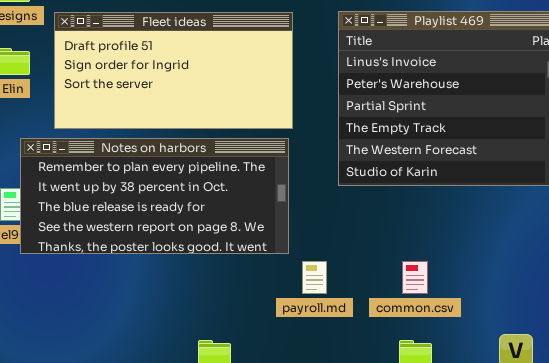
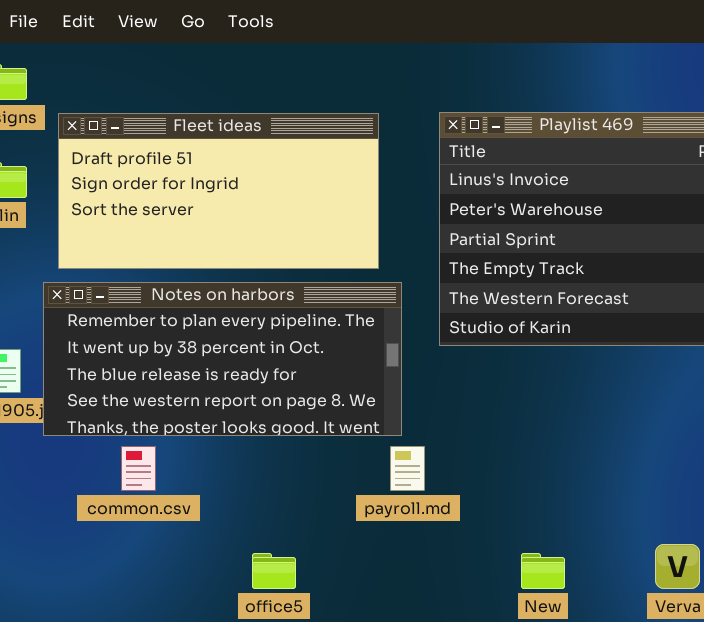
Notes on harbors: [20,138,289,254] -> [43,282,402,436], moved
common.csv: [402,261,428,294] -> [121,446,156,491], moved

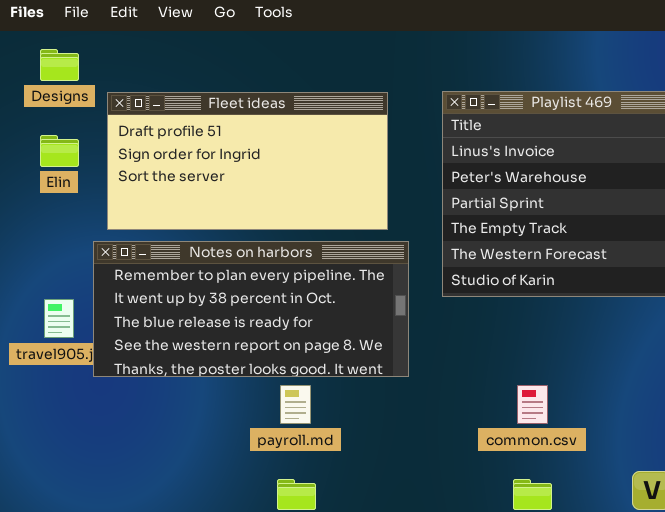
common.csv: [121,446,156,491] -> [517,385,548,424], moved
payroll.md: [390,446,425,491] -> [280,385,311,424], moved

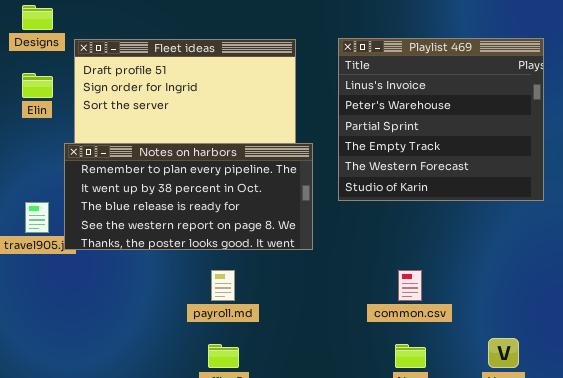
Notes on harbors: [93,241,409,377] -> [64,143,313,250], moved

